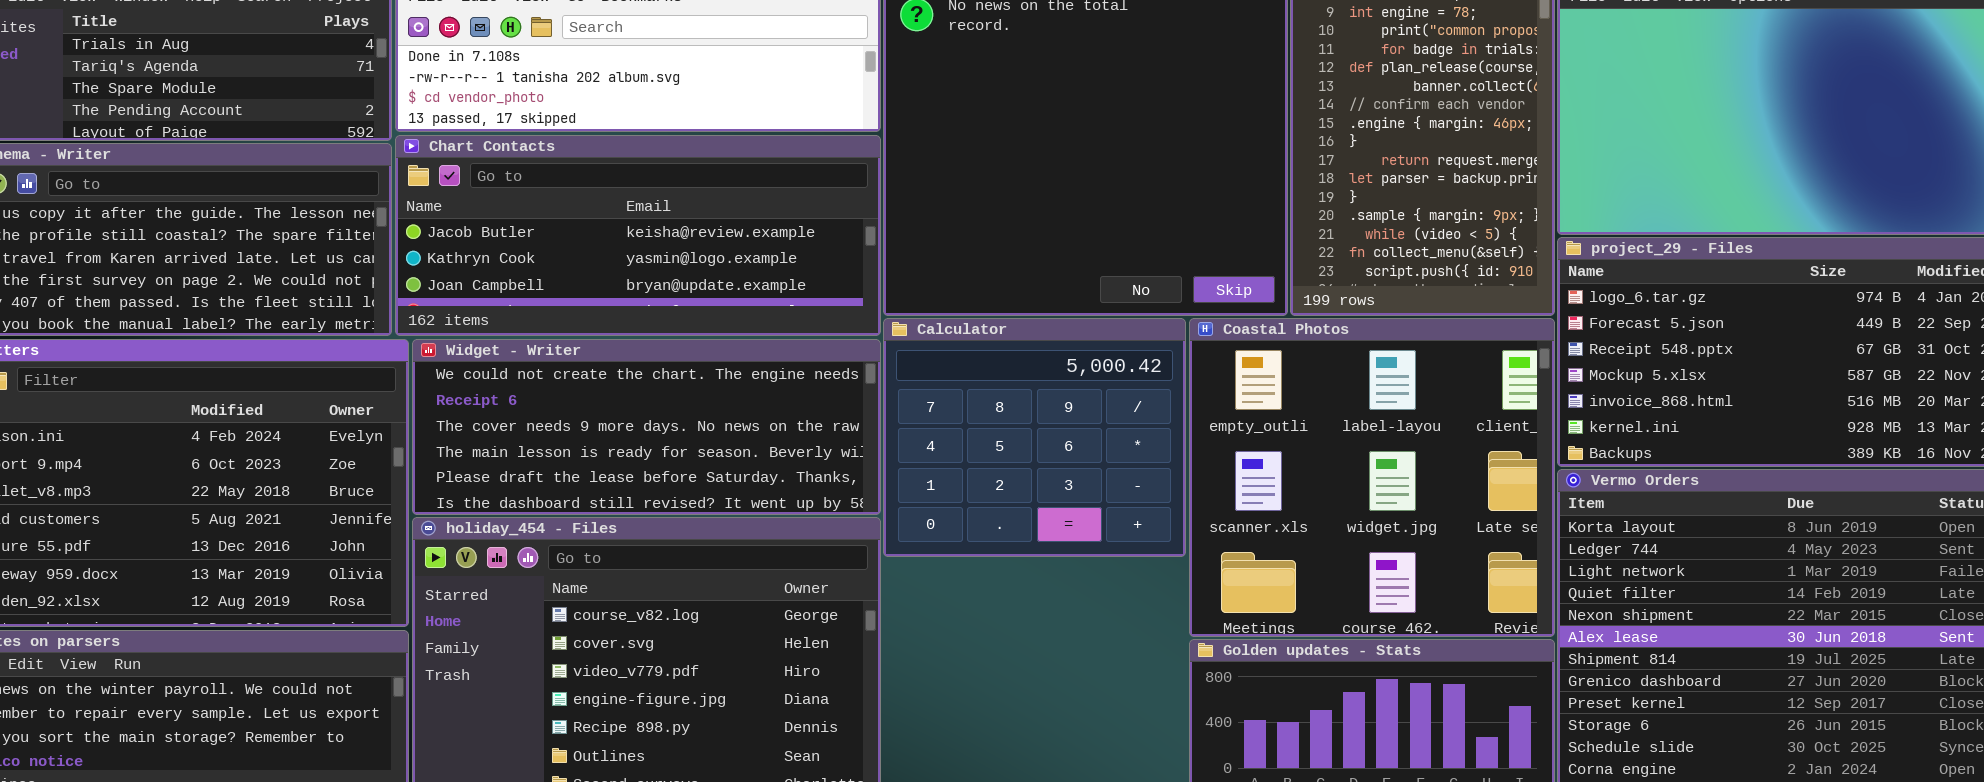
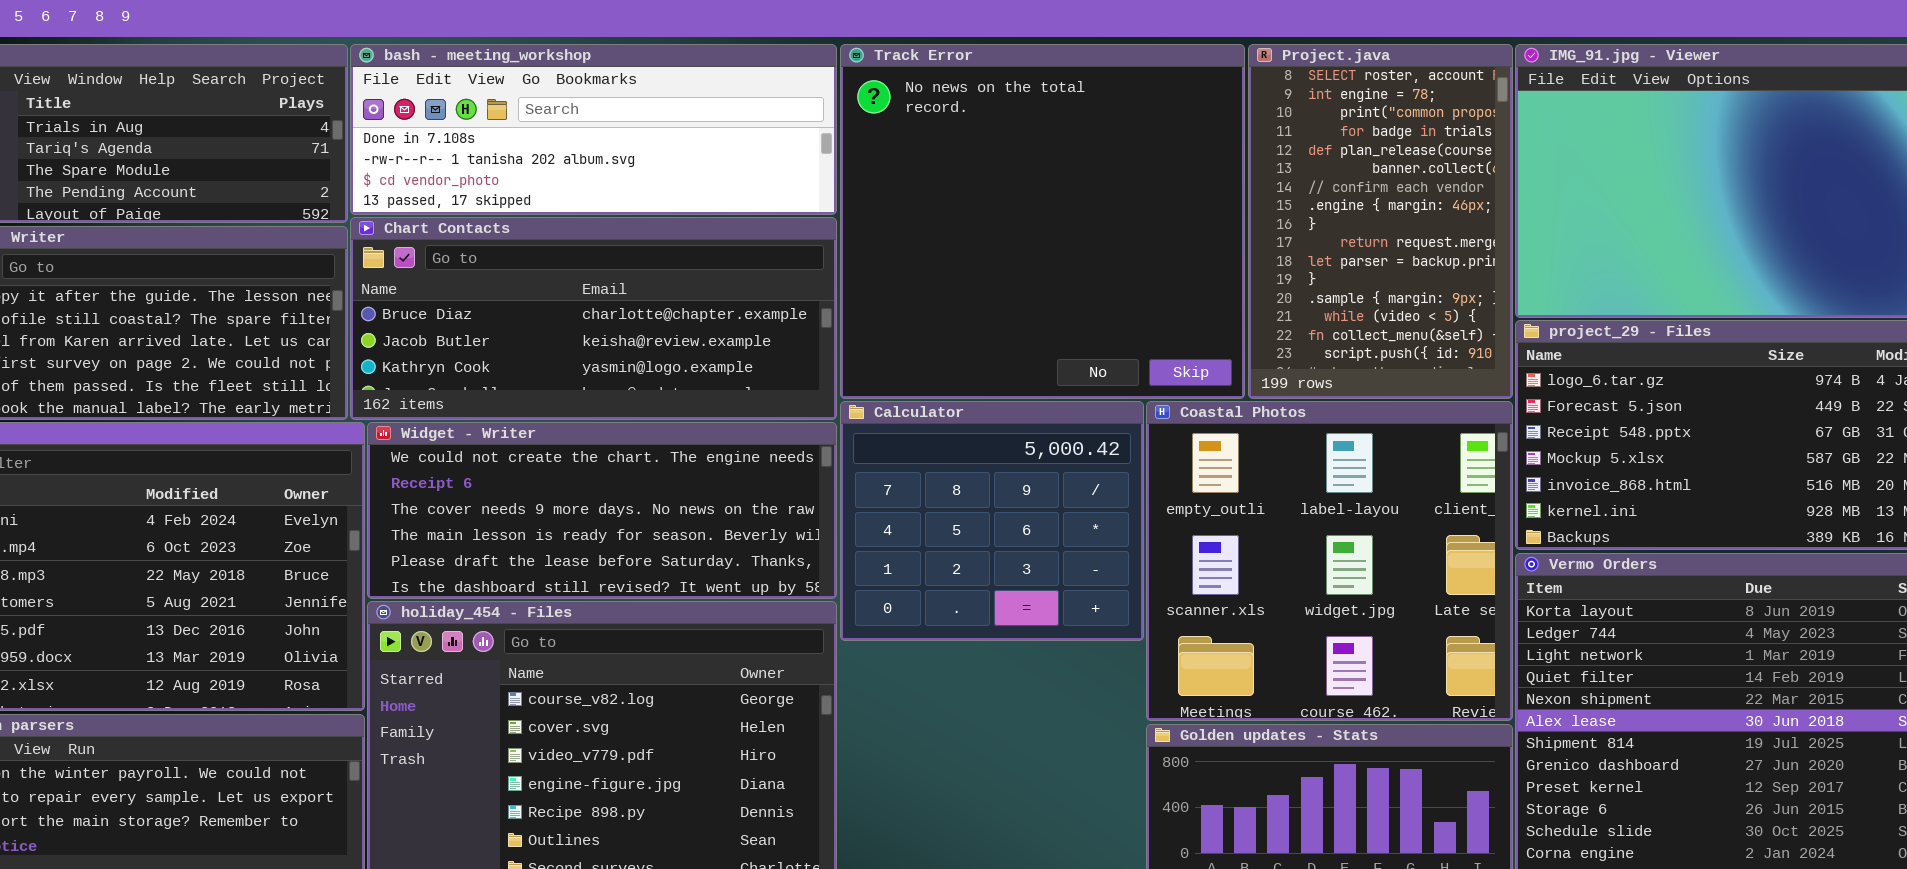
Chart Contacts: [395,135,881,336] -> [350,217,837,420], scrolled up 1 row

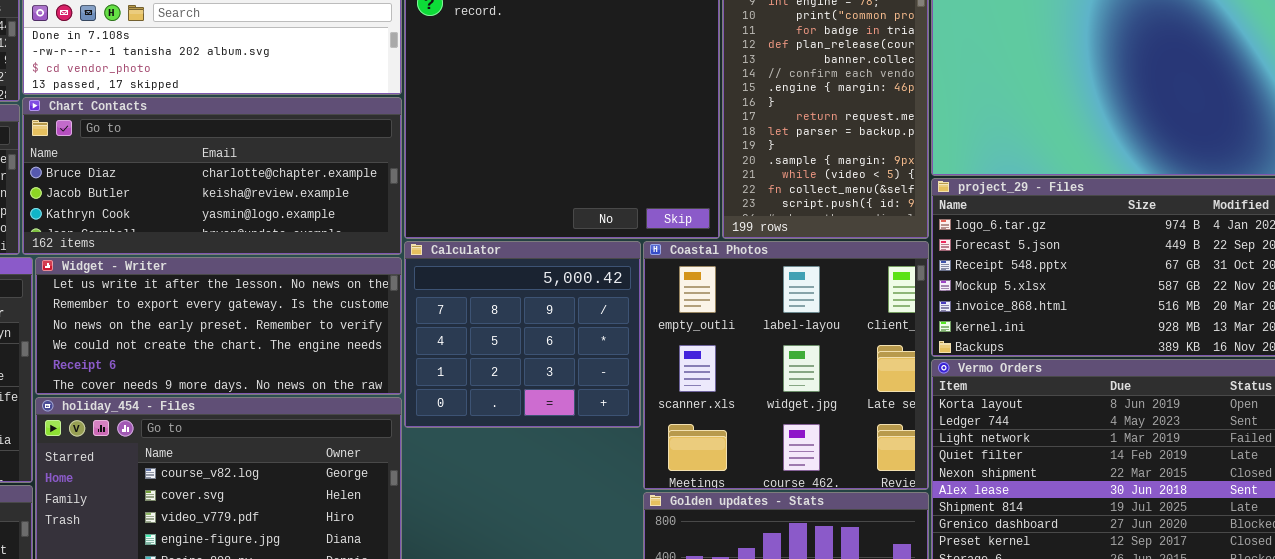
Widget - Writer: [367,422,837,599] -> [35,257,402,395], scrolled up 3 rows

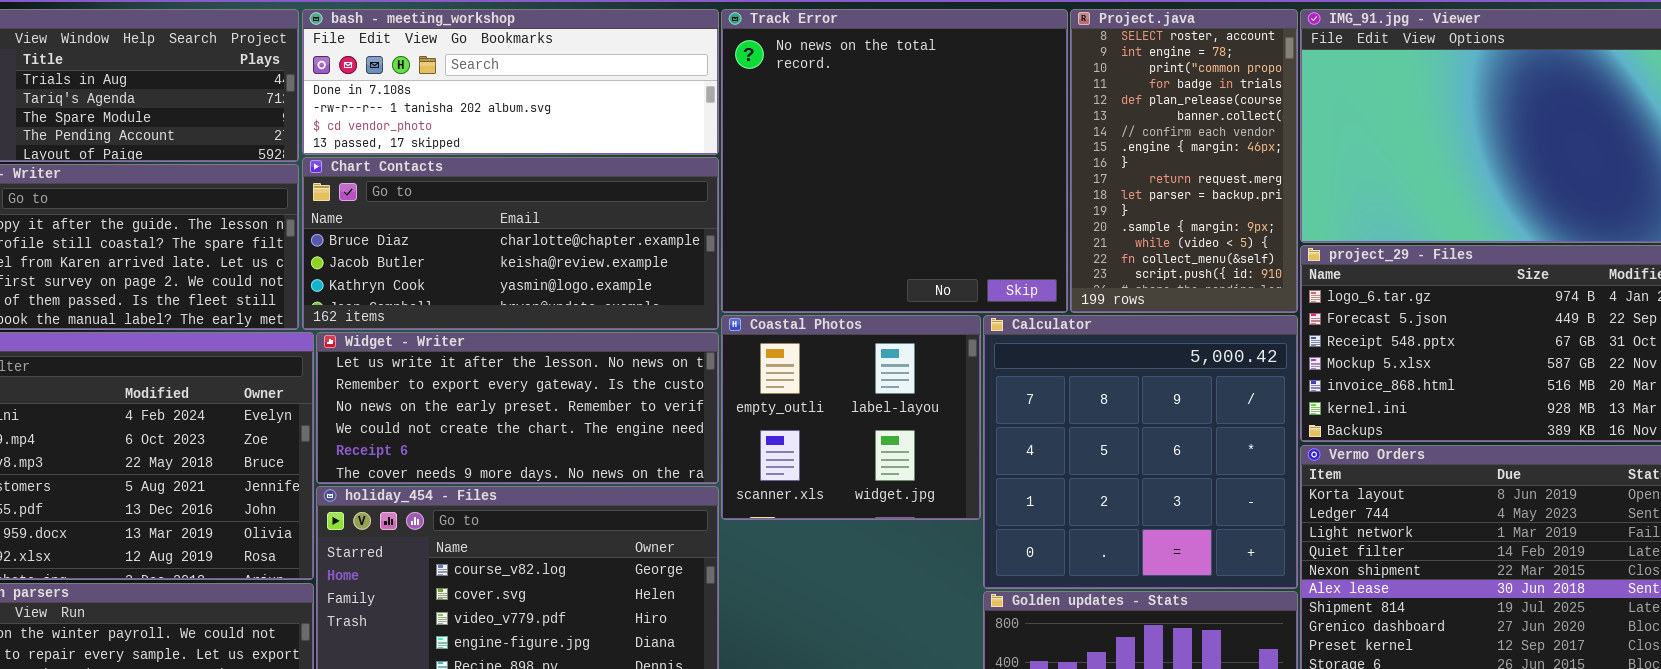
Calculator: [404,241,641,428] -> [983,315,1298,589], moved, resized
Coastal Photos: [643,241,929,490] -> [721,315,981,520], moved, resized

